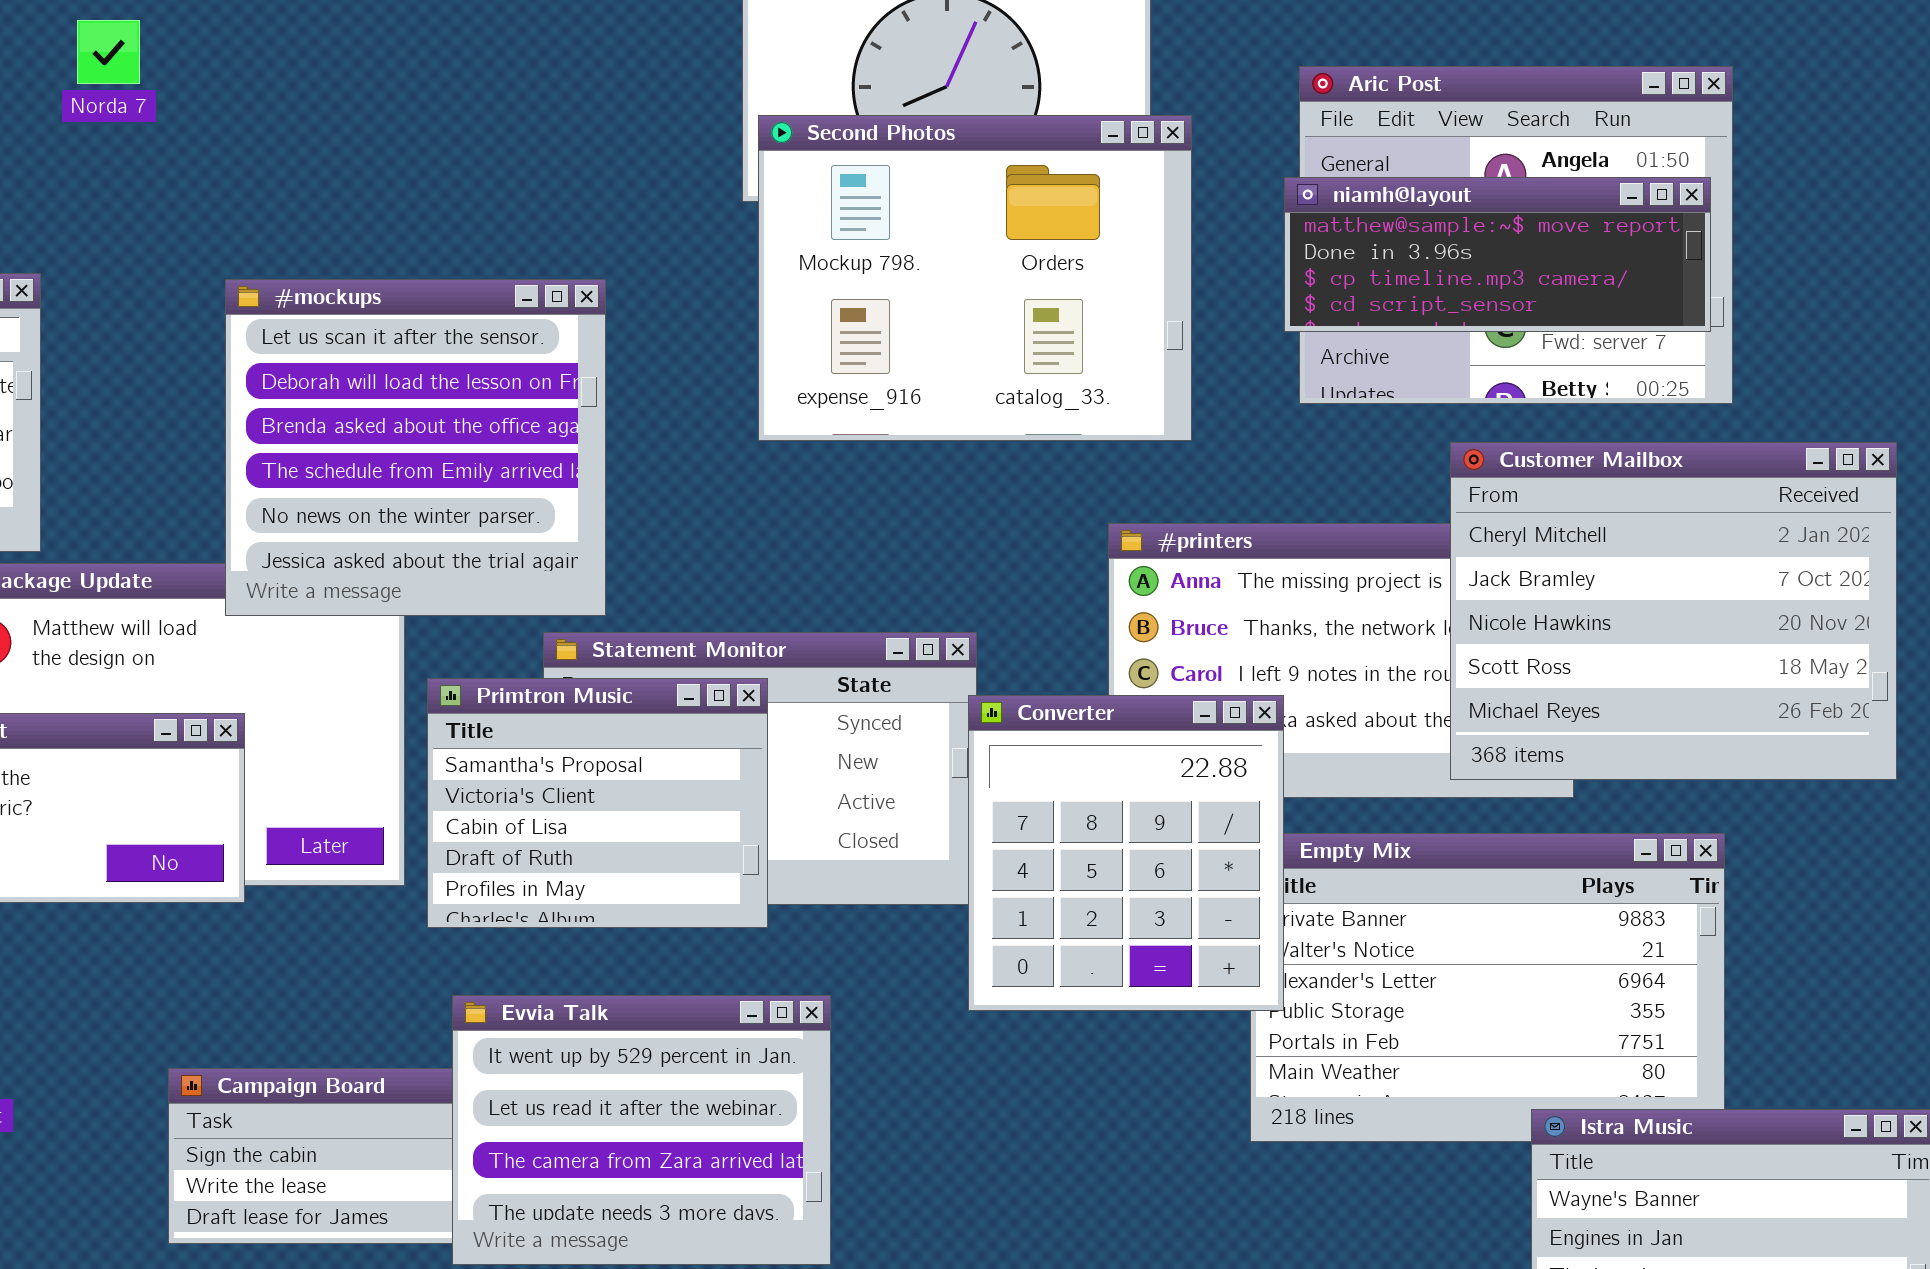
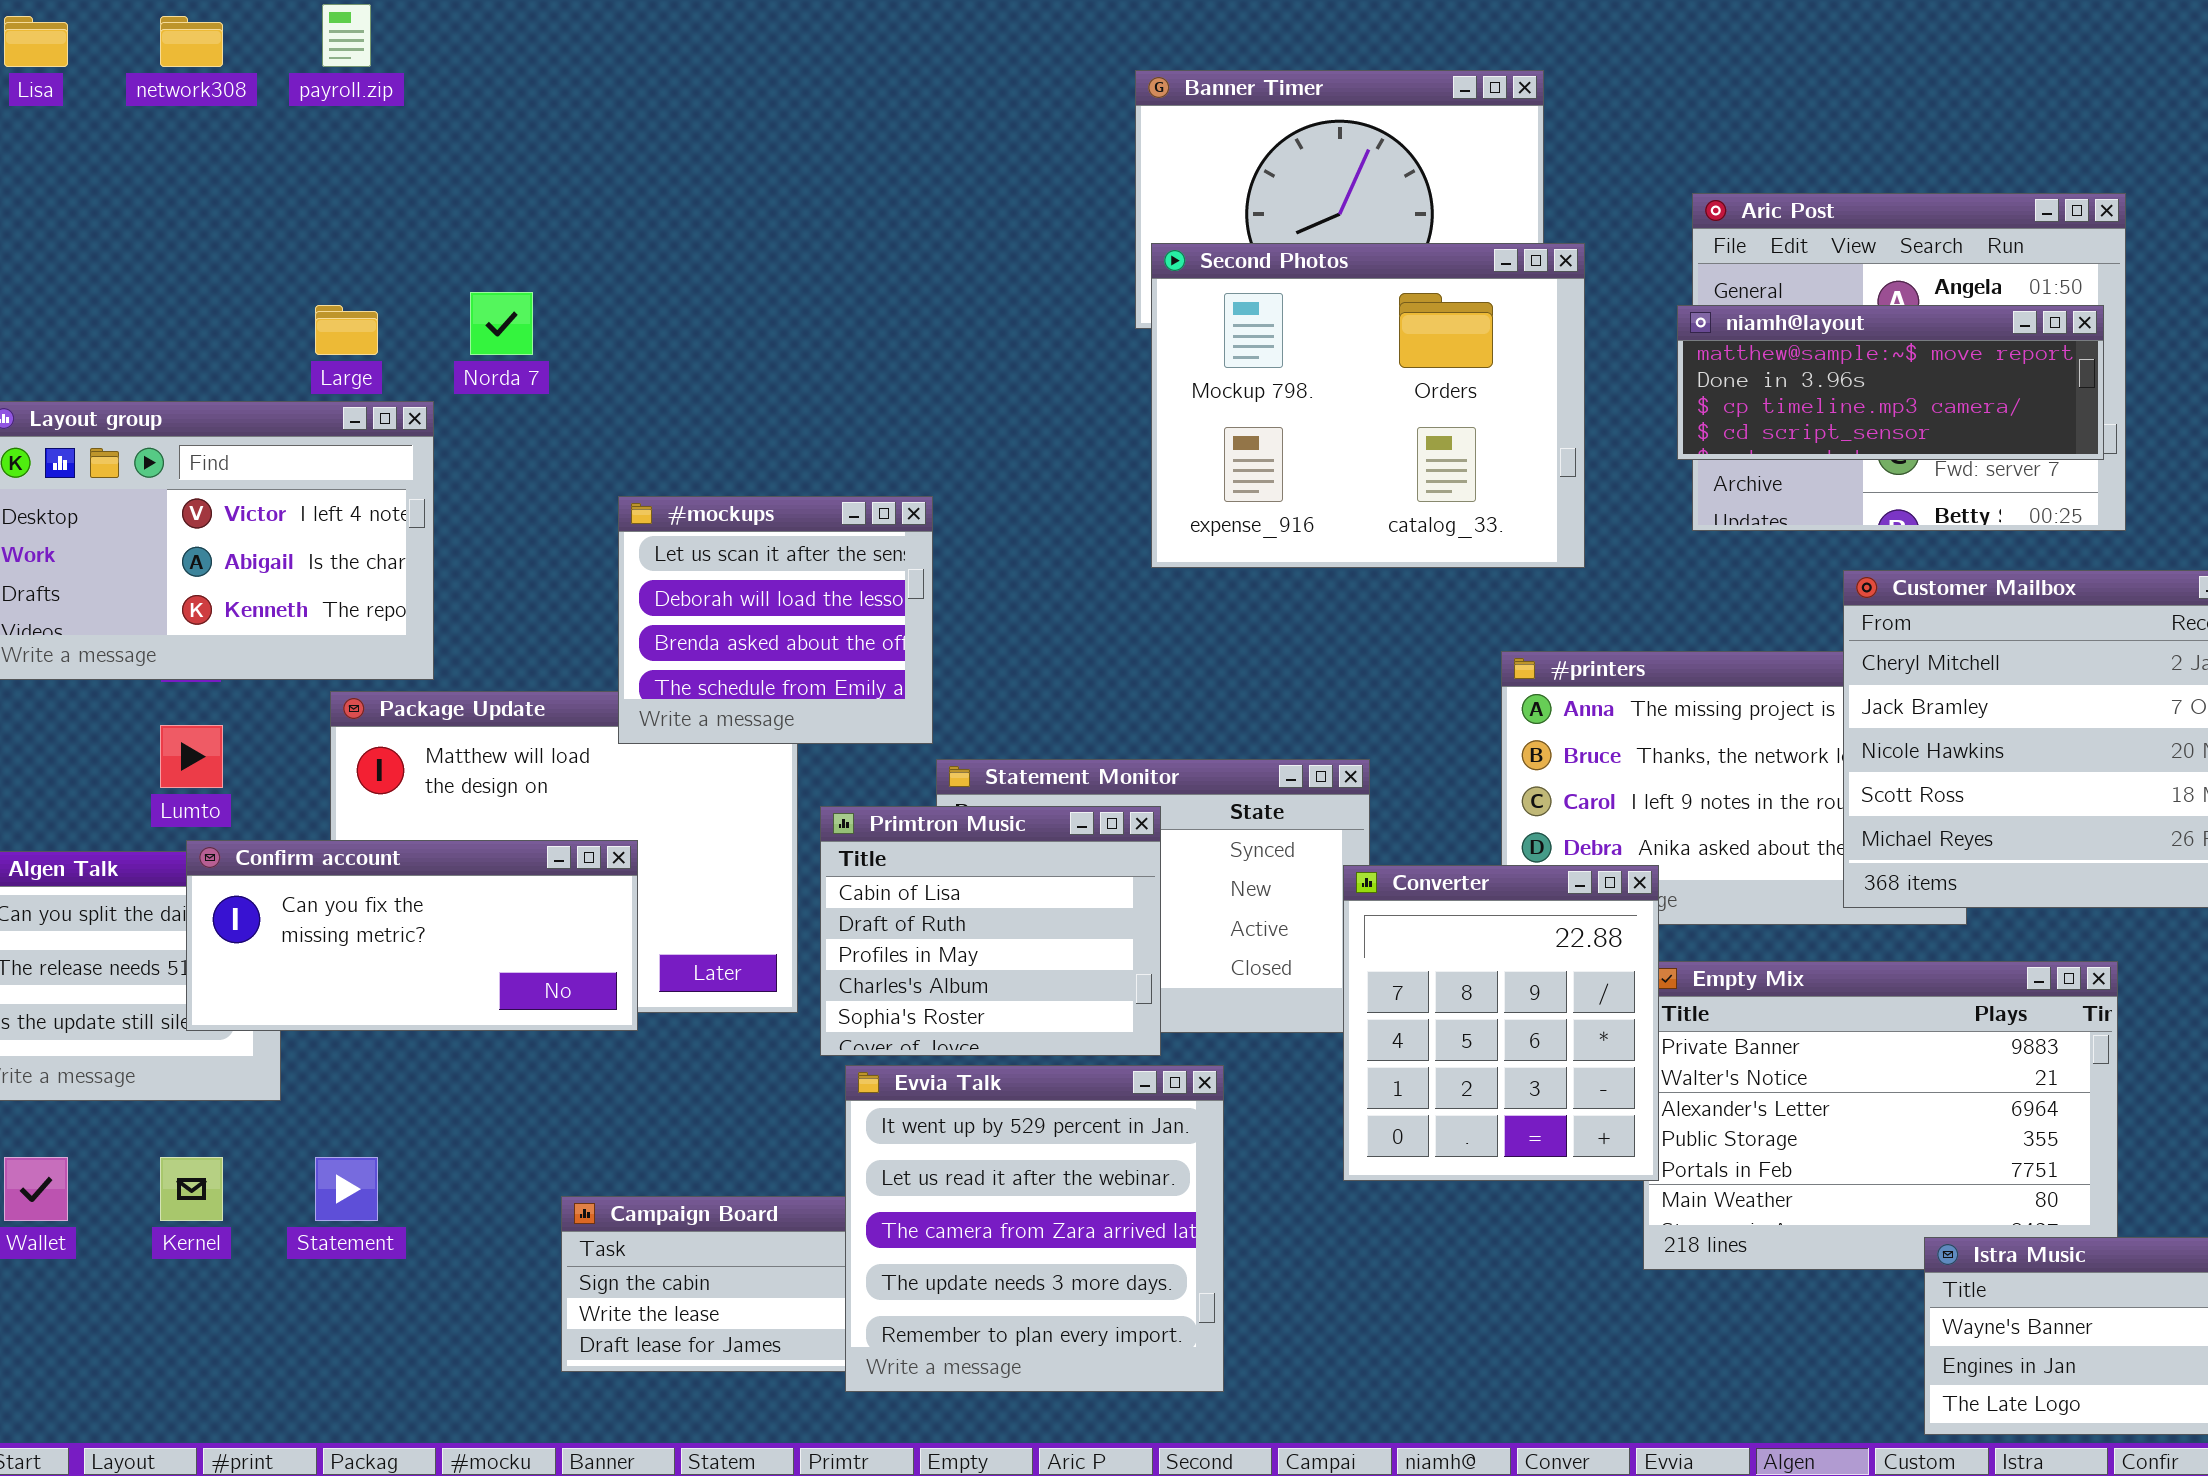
Norda 7: [77,20,140,84] -> [470,292,533,355], moved
#mockups: [225,279,606,616] -> [618,496,933,744], resized
Primtron Music: [427,678,768,928] -> [820,806,1161,1056], scrolled down 2 rows
Converter: [968,695,1284,1011] -> [1343,865,1659,1181], moved
Evvia Talk: [452,995,831,1265] -> [845,1065,1224,1392], resized

